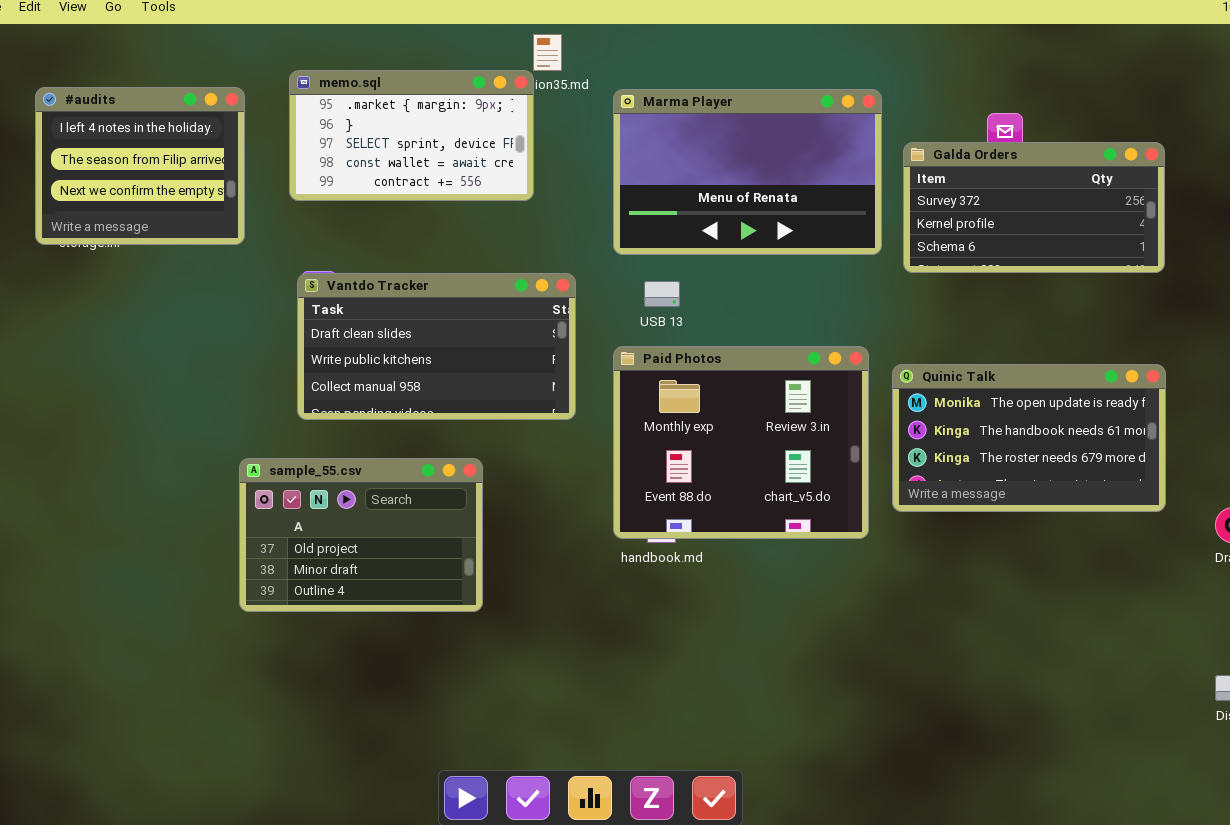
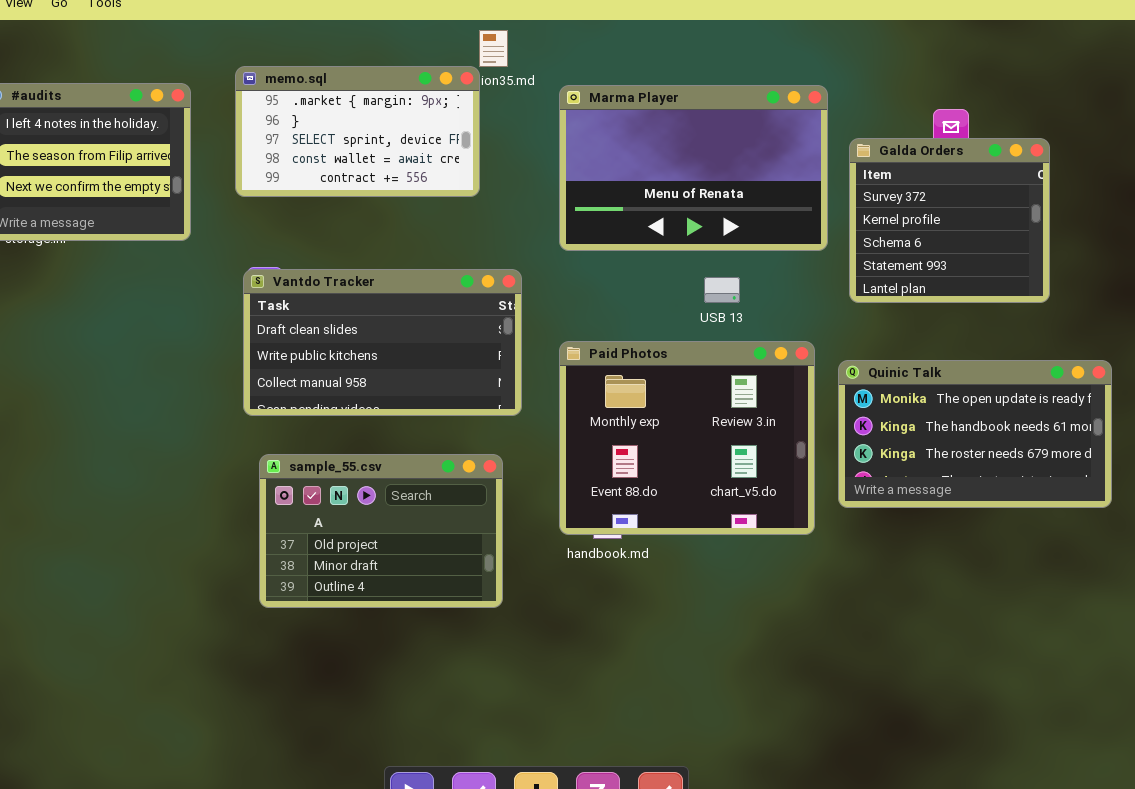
Galda Orders: [903,142,1165,273] -> [849,138,1050,303], resized
USB 13: [644,281,680,307] -> [704,277,740,303], moved
sample_55.csv: [239,458,483,612] -> [259,454,503,608], moved

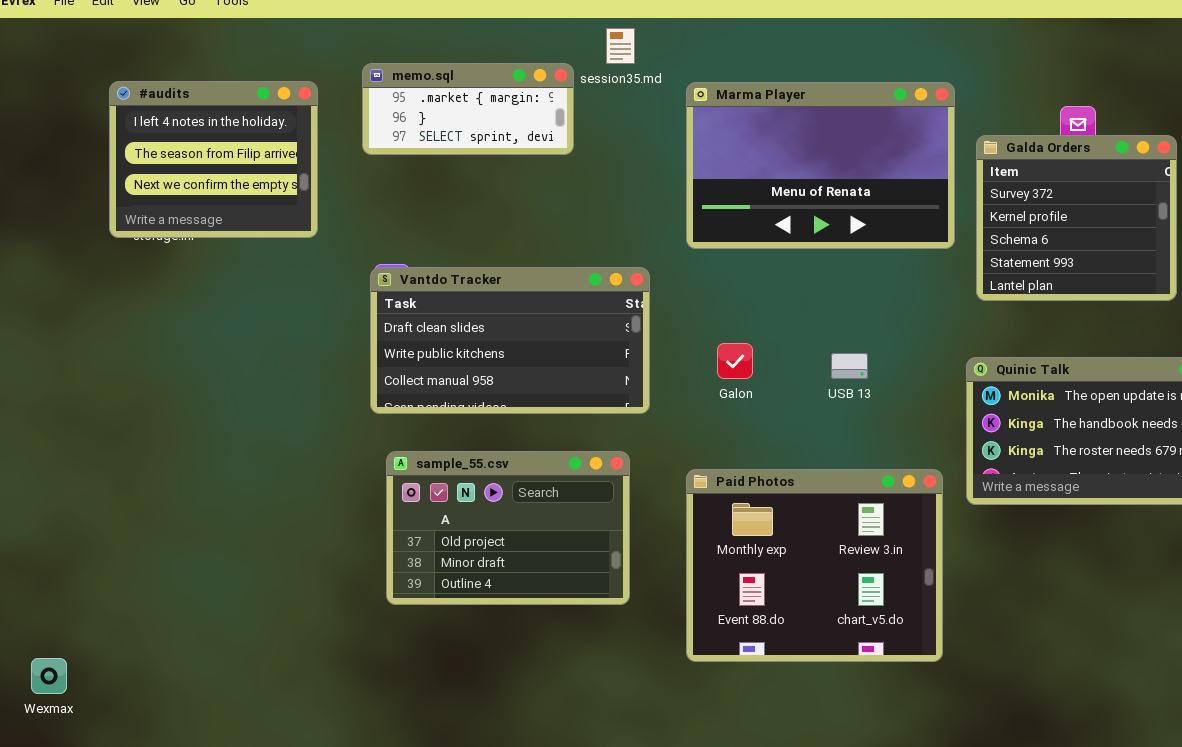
memo.sql: [235,66,480,197] -> [362,63,574,155], resized
USB 13: [704,277,740,303] -> [831,353,868,379], moved
Paid Photos: [559,341,815,535] -> [686,469,943,662], moved

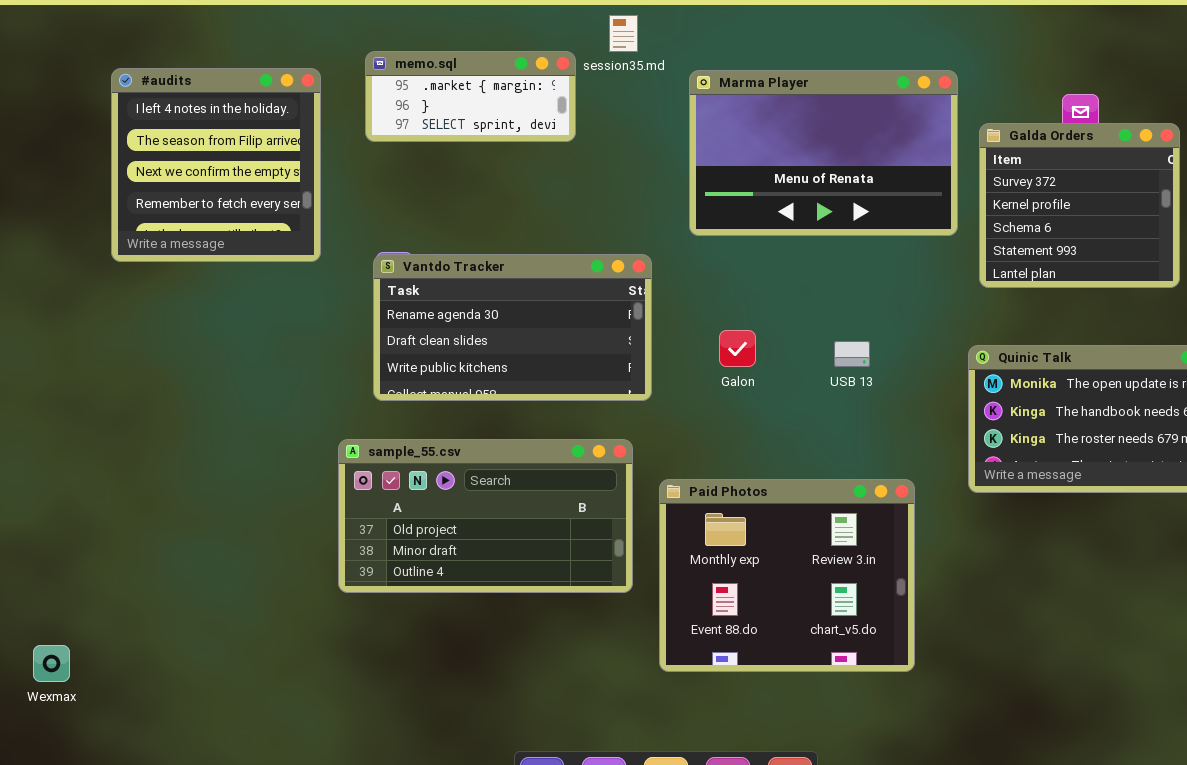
#audits: [109,81,318,238] -> [111,68,321,262], resized
Vantdo Tracker: [370,267,650,414] -> [373,254,652,401], scrolled up 1 row
sample_55.csv: [386,451,630,605] -> [338,439,633,593], resized
Paid Photos: [686,469,943,662] -> [659,479,915,672], moved

